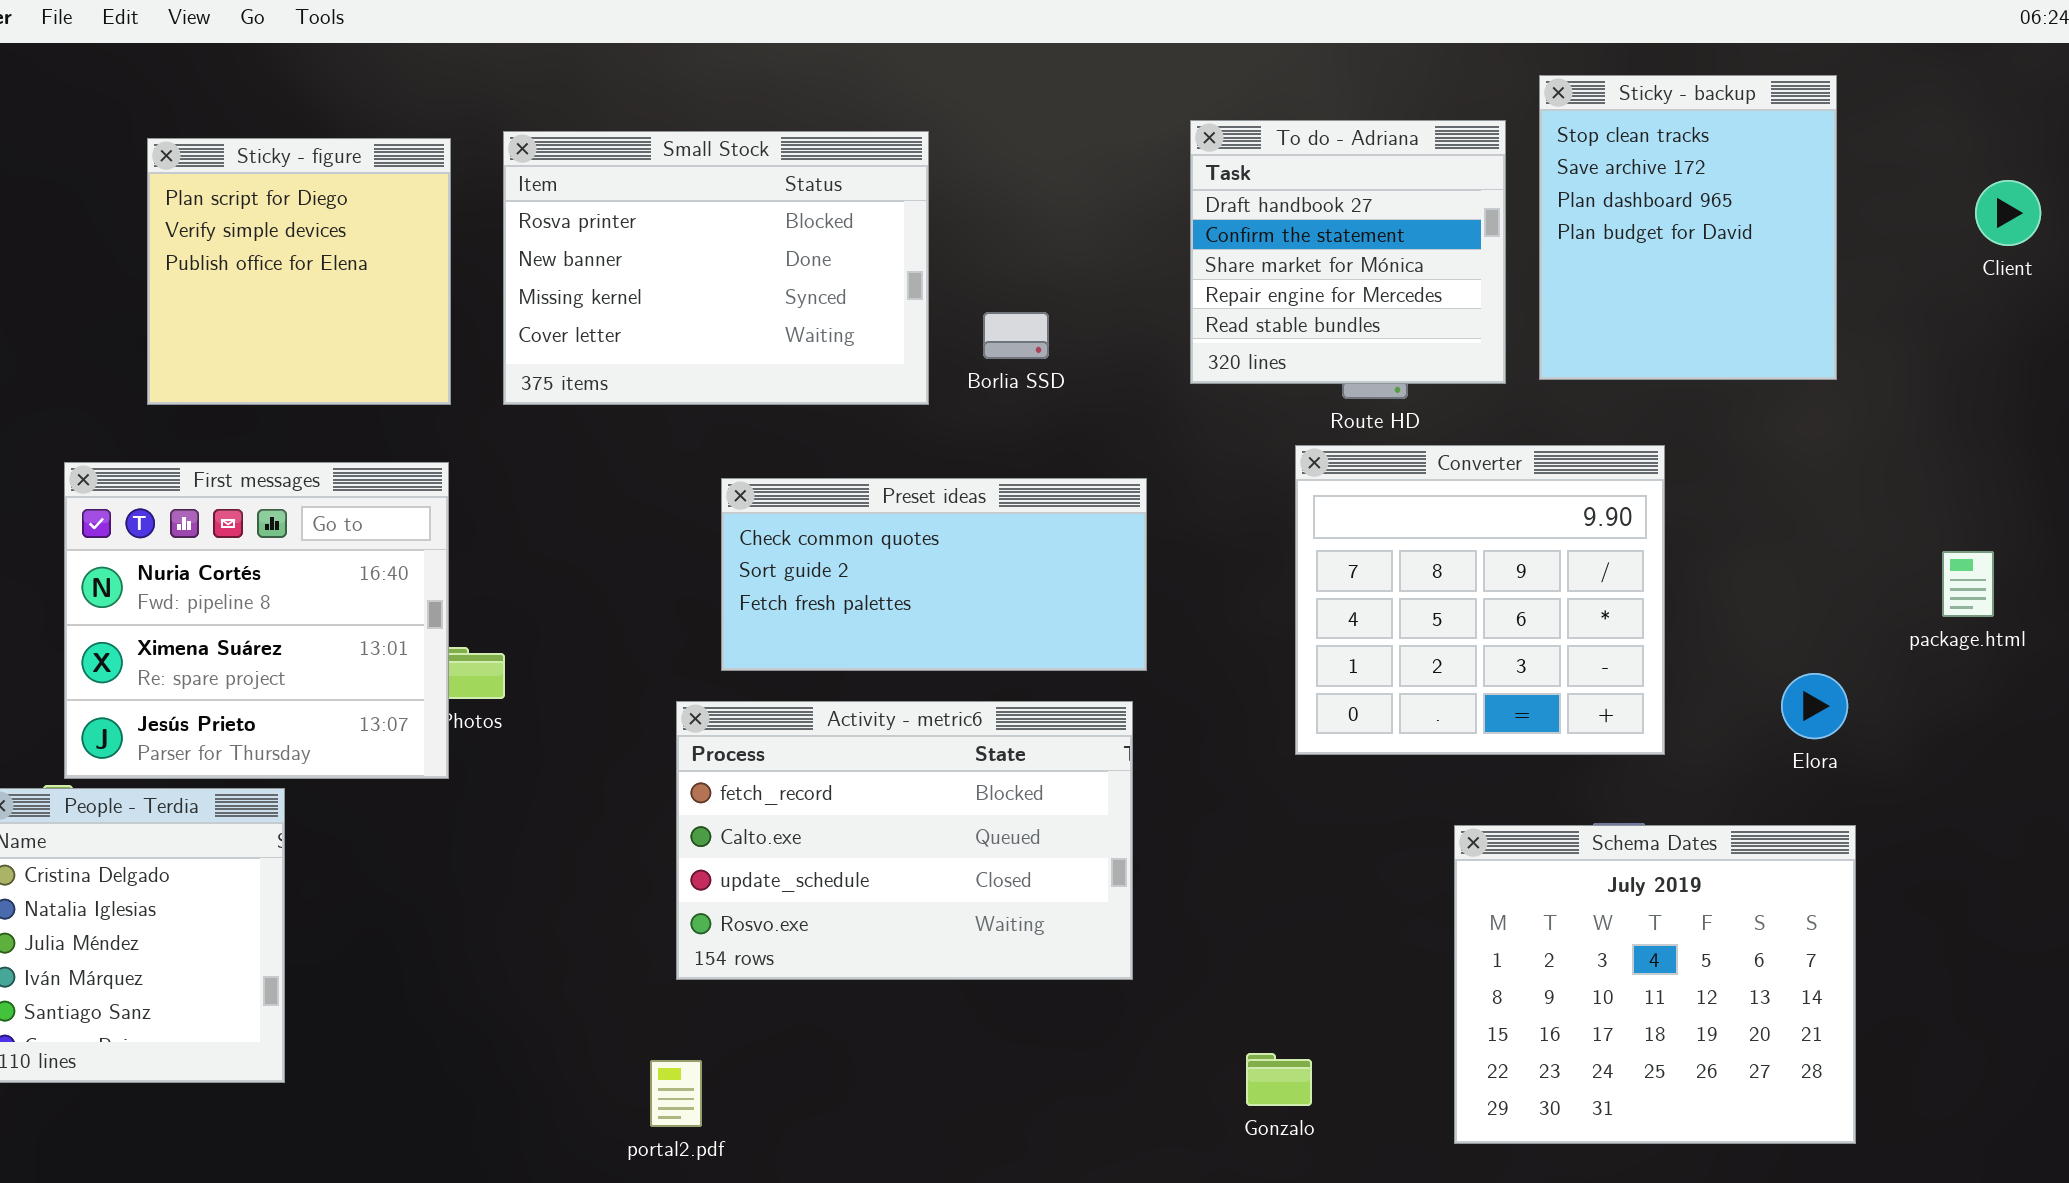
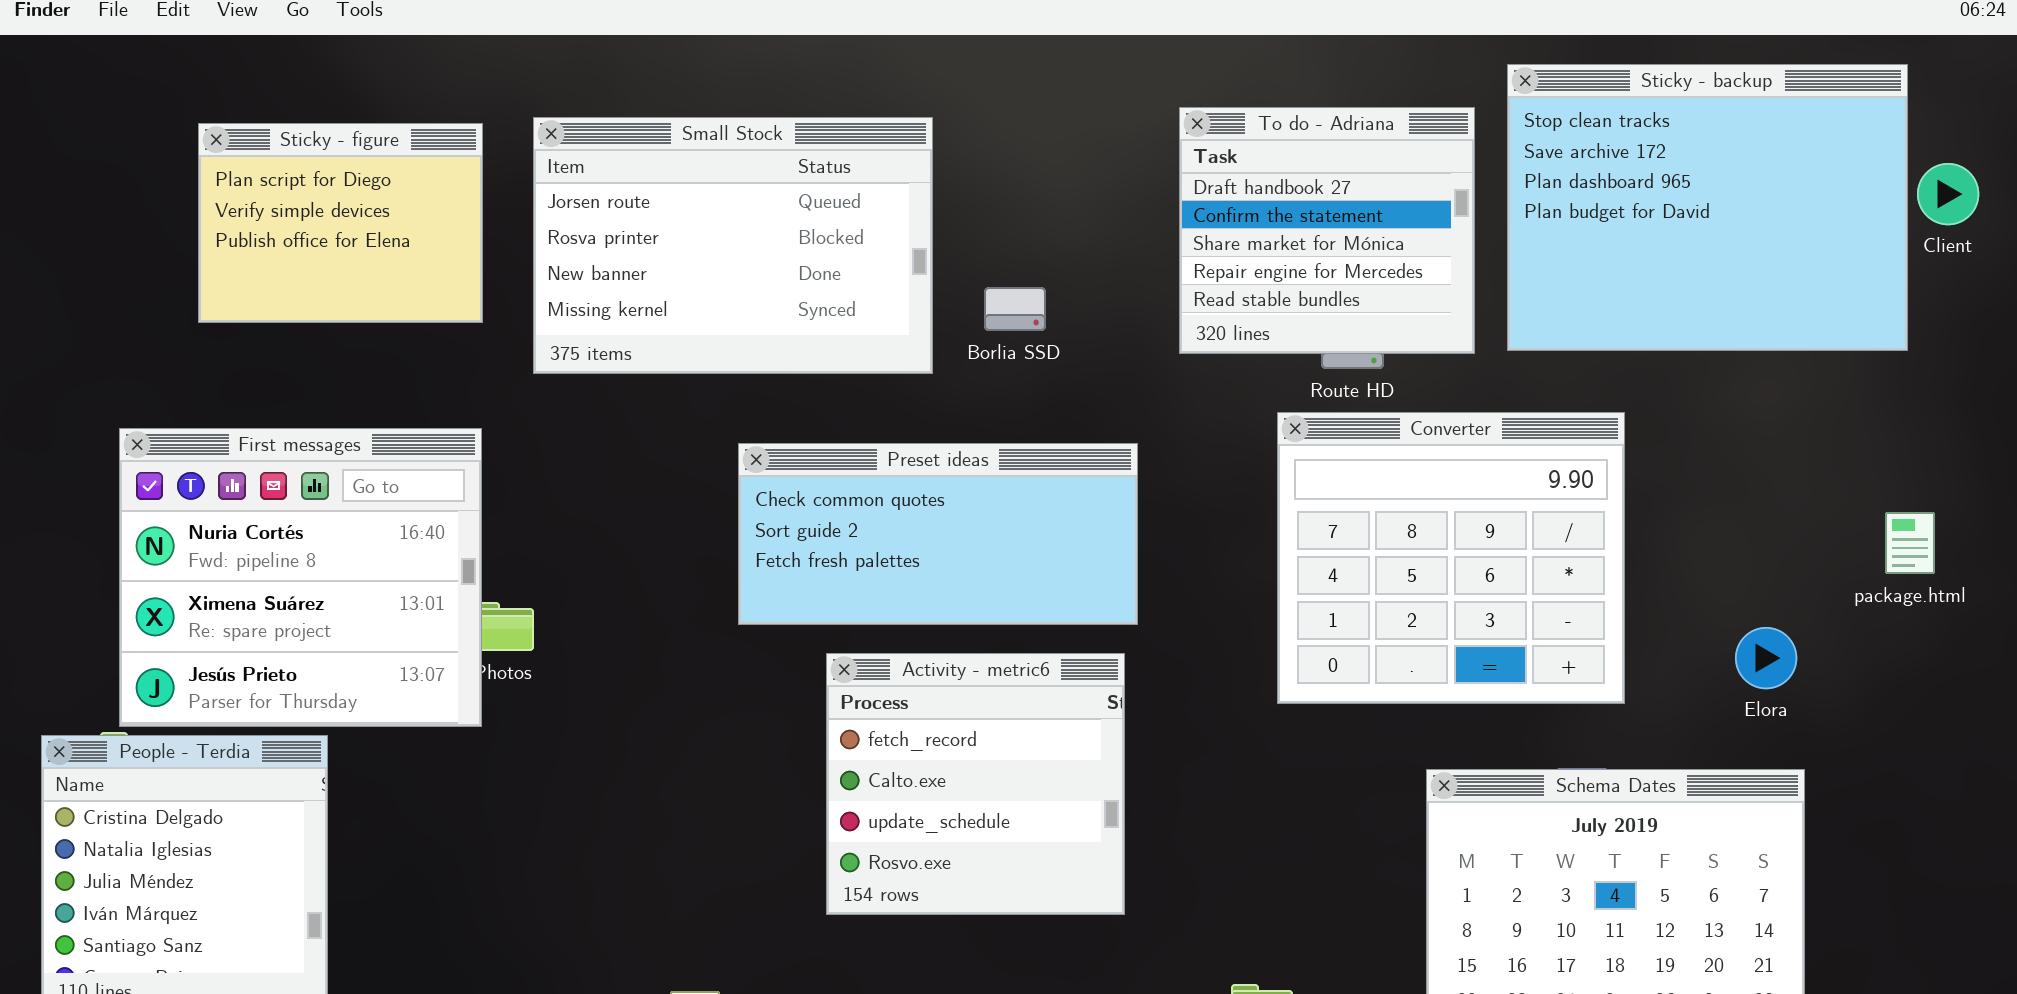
Sticky - backup: [1539,75,1837,380] -> [1507,64,1908,351], resized
Small Stock: [503,131,929,405] -> [533,117,933,374], scrolled up 1 row
Sticky - figure: [147,138,451,405] -> [198,123,483,323], resized
Activity - metric6: [676,701,1133,980] -> [826,653,1125,915], resized

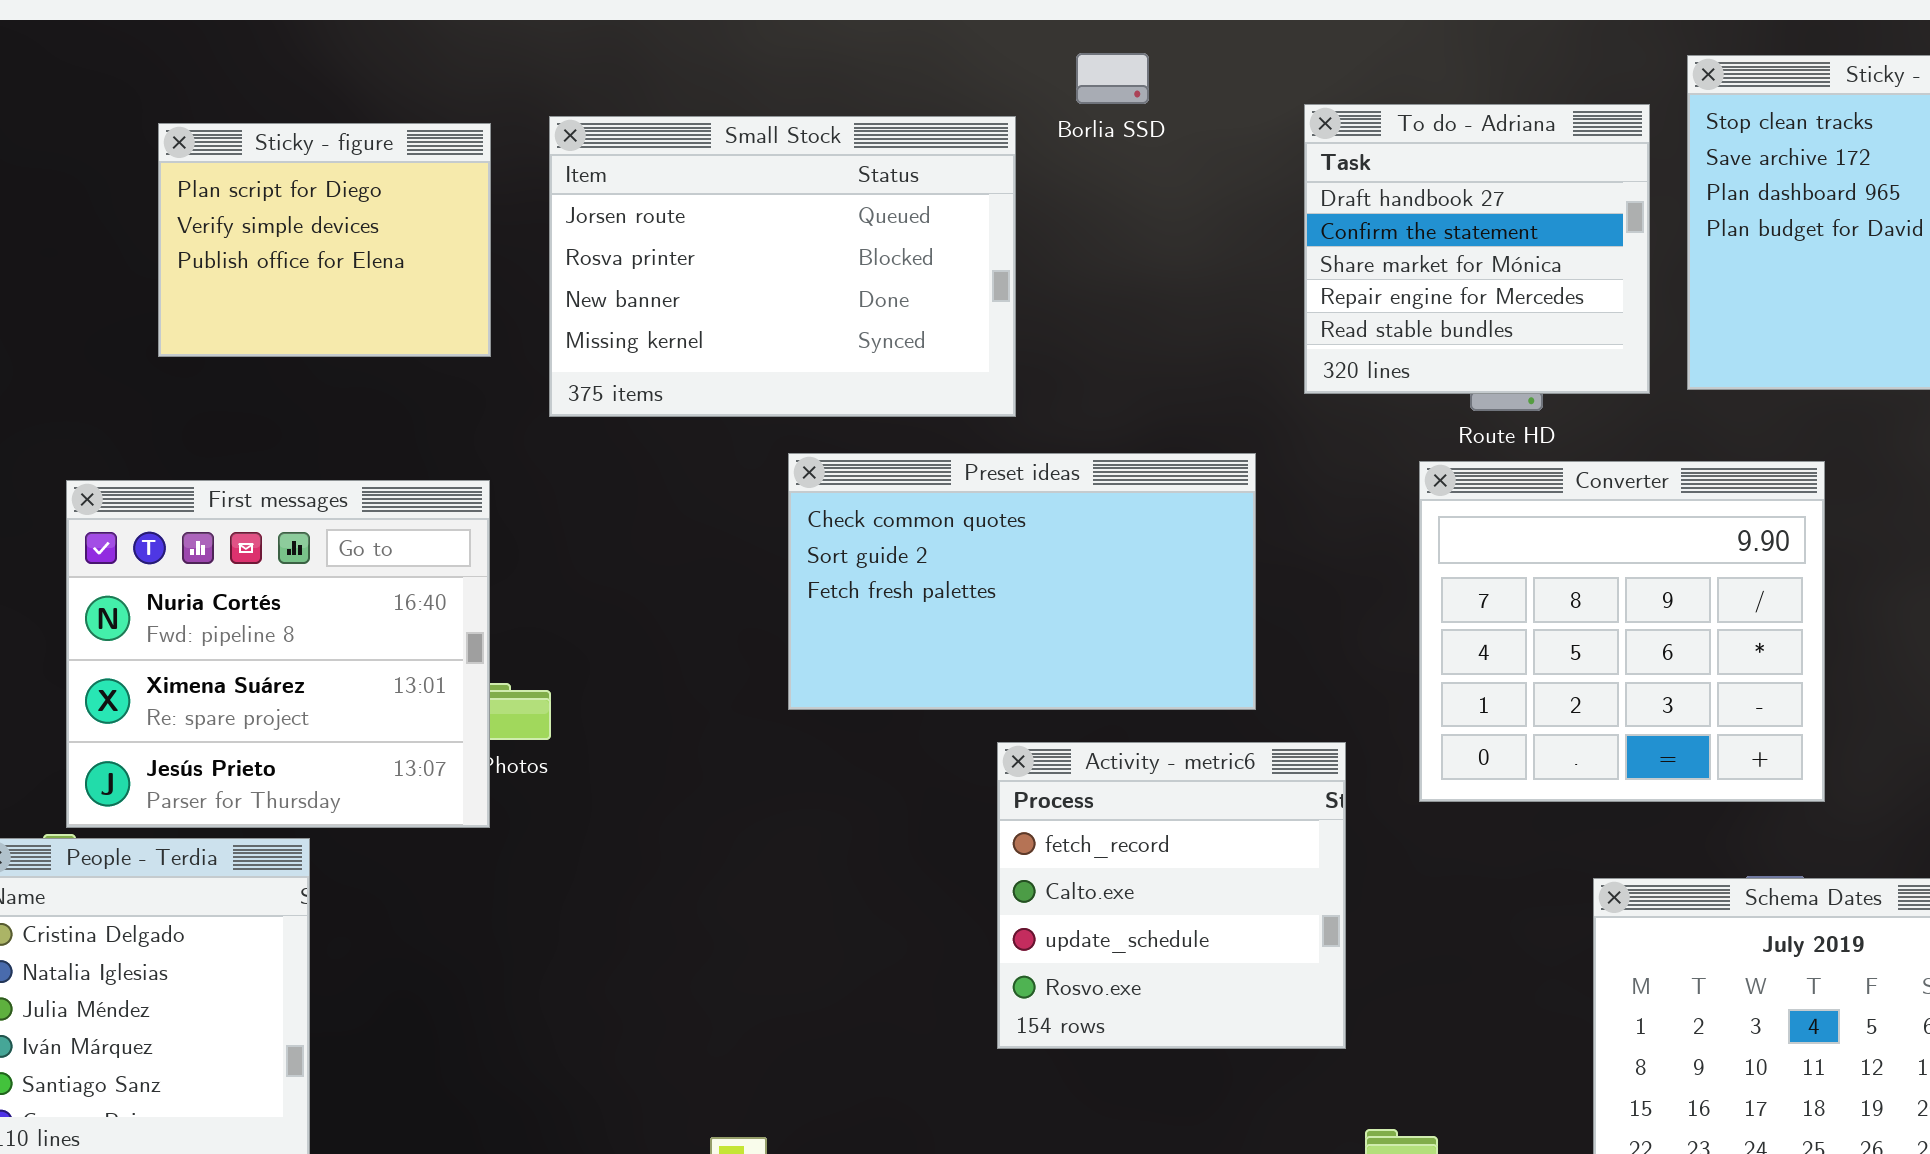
Borlia SSD: [984,287,1046,331] -> [1076,53,1149,104], moved
Preset ideas: [738,443,1138,625] -> [788,453,1256,710], resized
Activity - metric6: [826,653,1125,915] -> [997,742,1346,1049], moved

